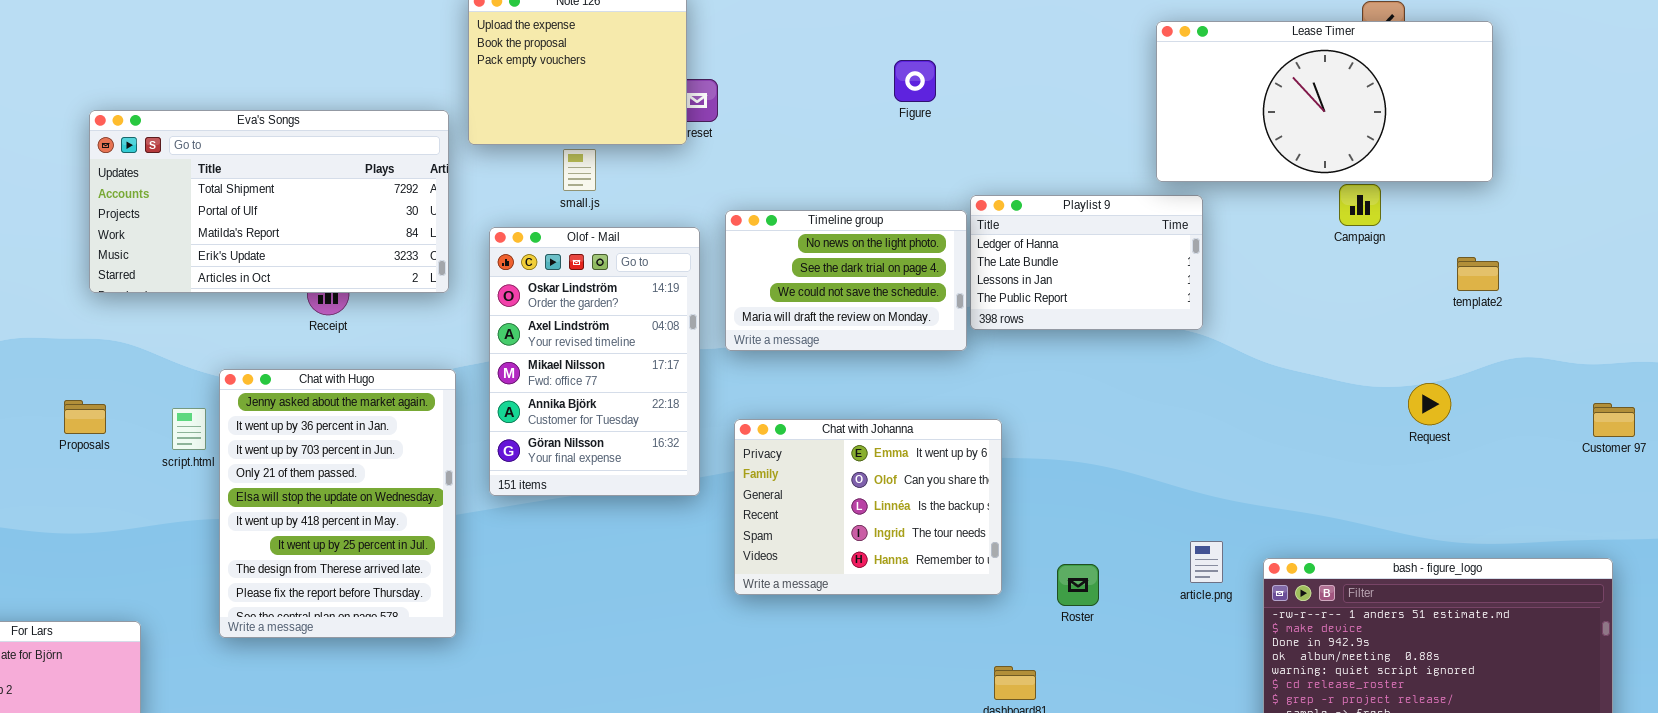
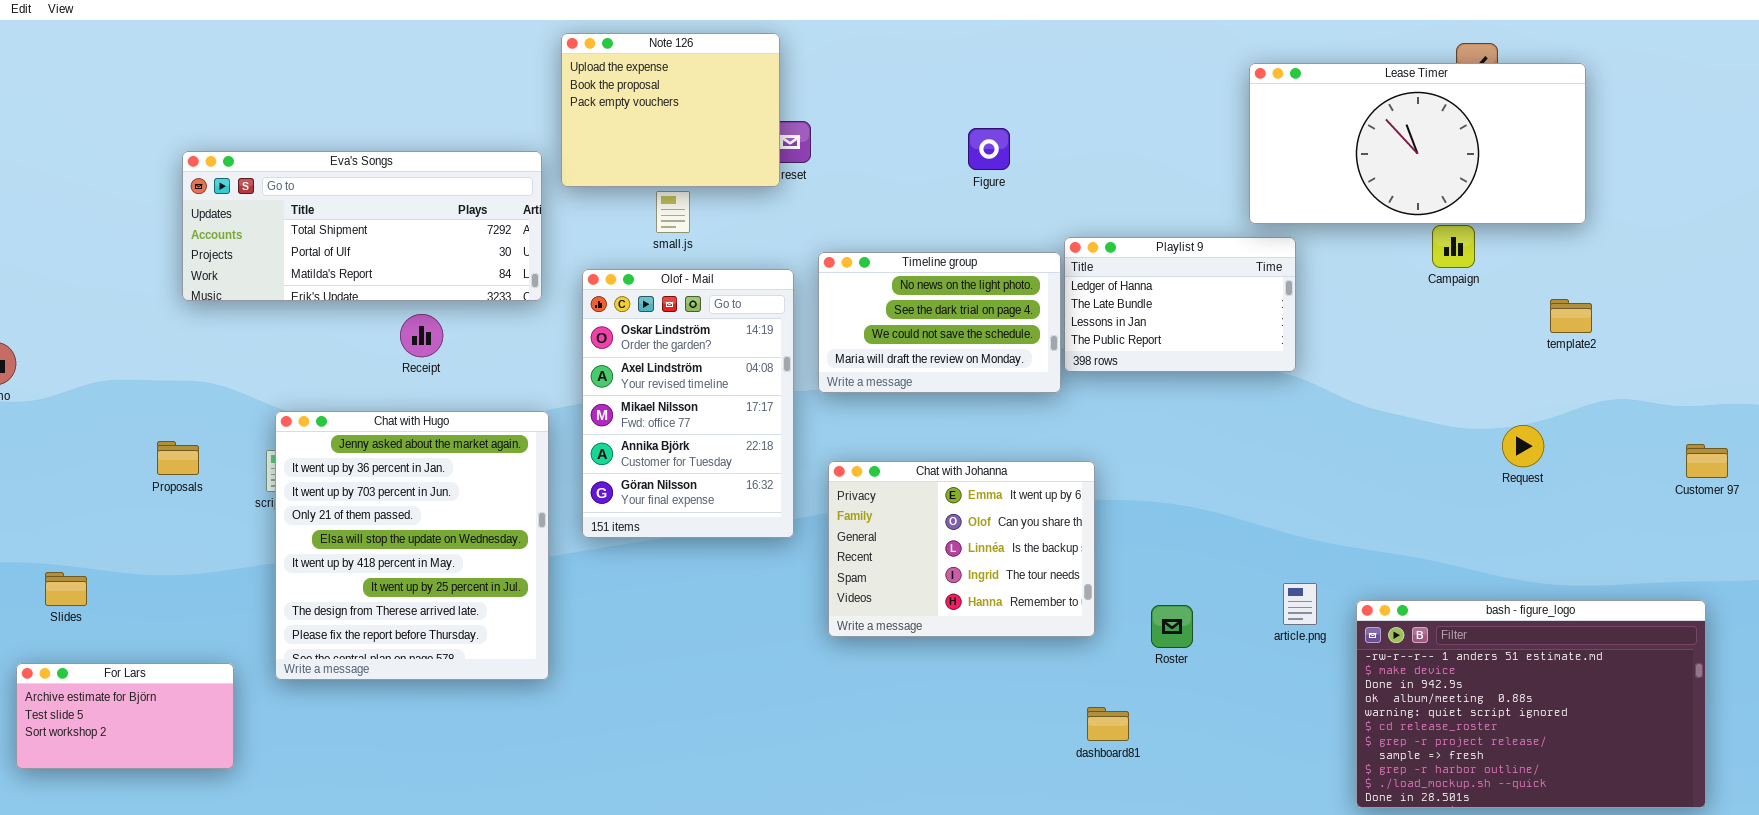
Figure: [894,60,936,102] -> [968,128,1010,170], moved
Eva's Songs: [89,110,449,293] -> [182,151,542,301], resized
Chat with Hugo: [219,369,456,638] -> [275,411,549,680], resized

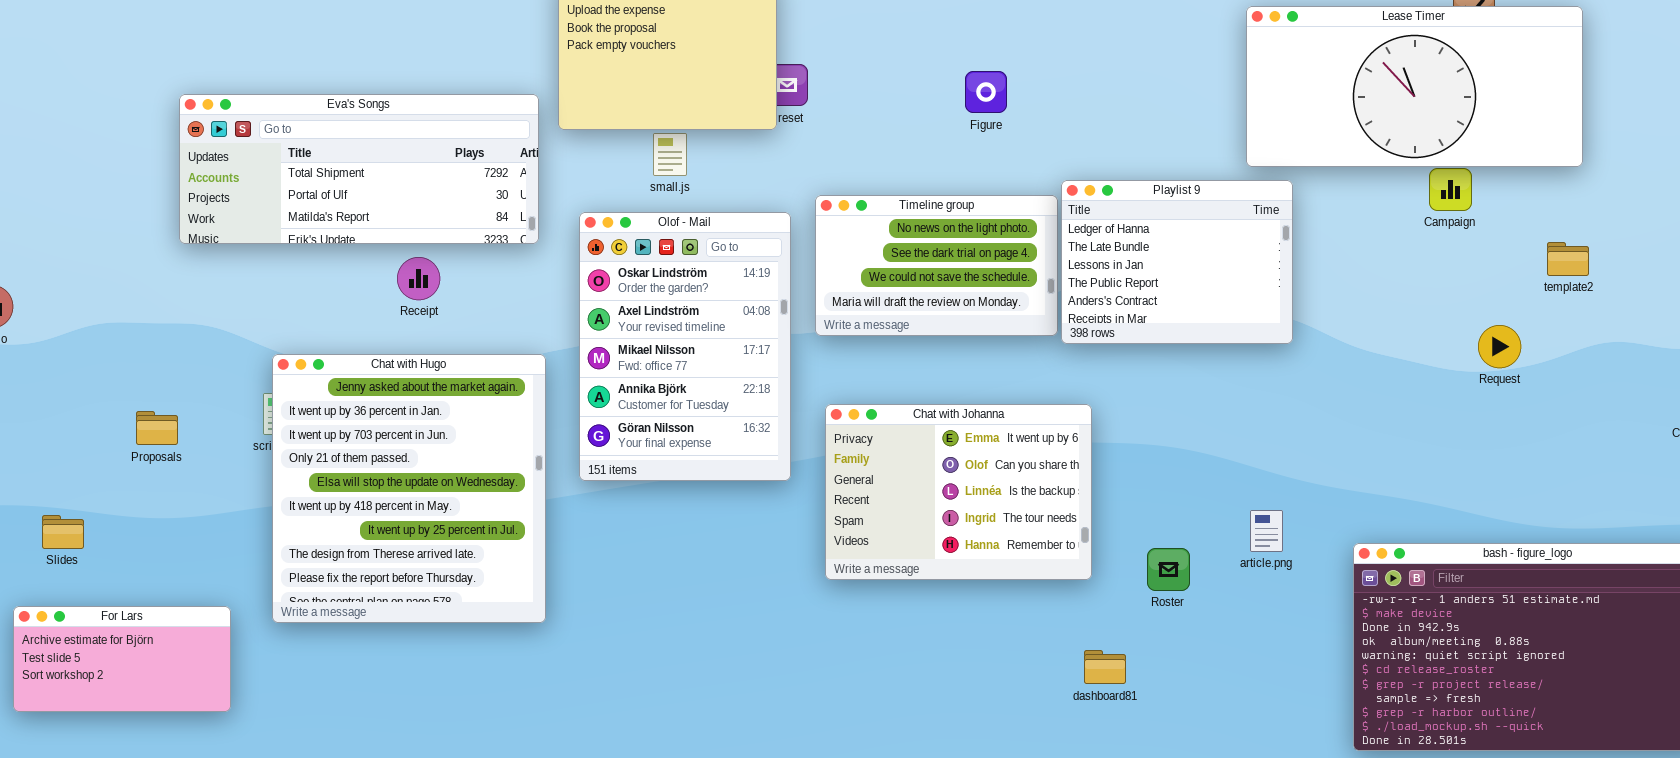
Playlist 9: [1064,237,1296,372] -> [1061,180,1293,344], resized
Request: [1502,425,1544,467] -> [1478,325,1521,368], moved
Proposals: [157,441,199,475] -> [136,411,178,445], moved
article.png: [1283,583,1317,625] -> [1250,510,1283,552], moved

